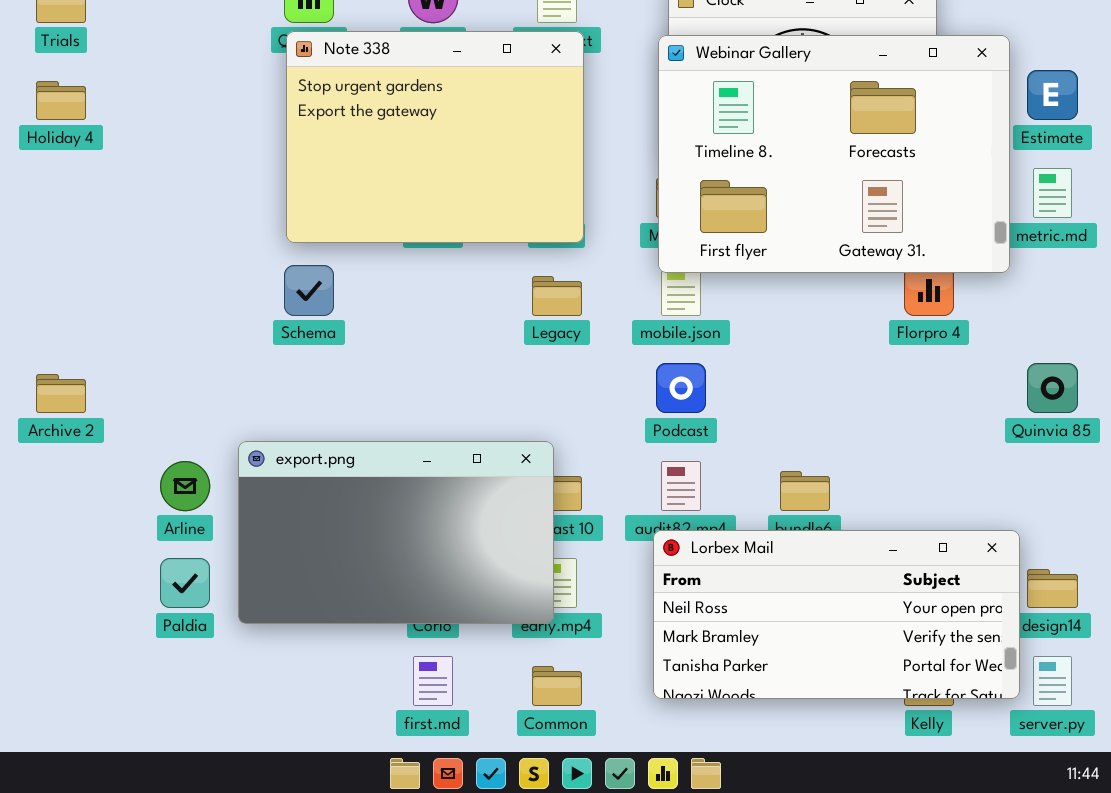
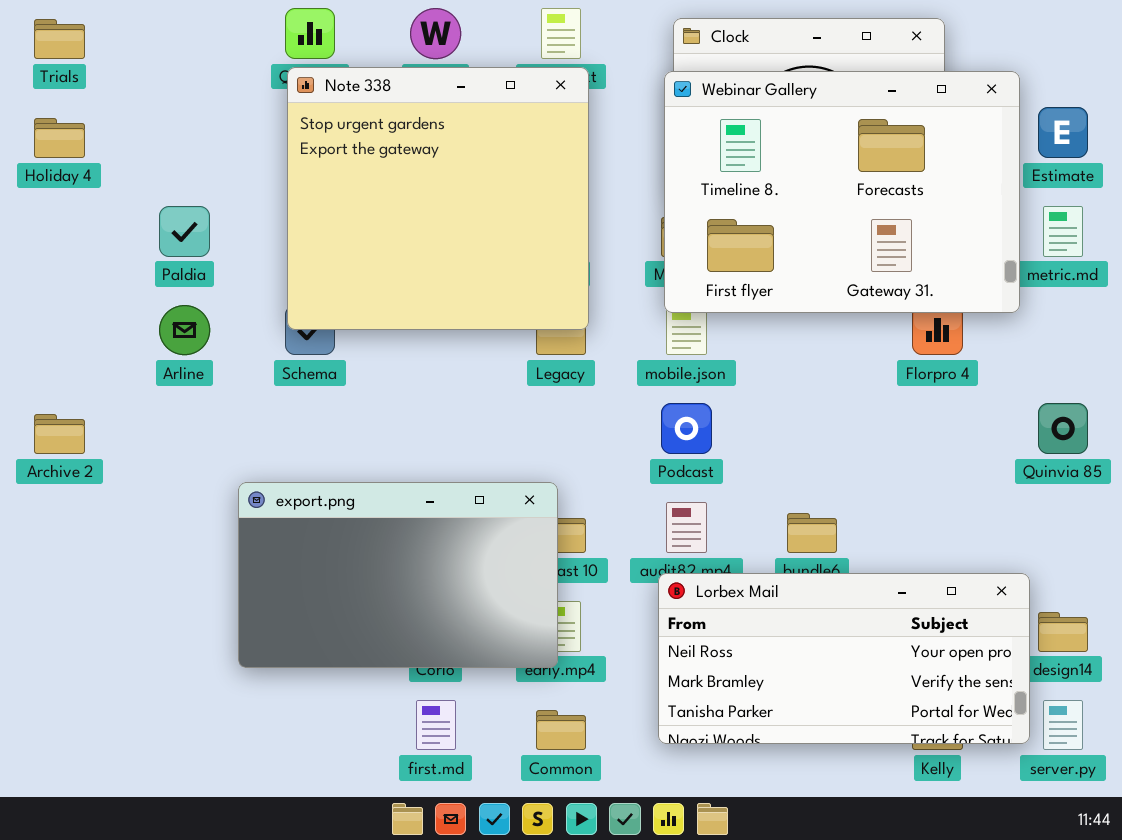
Note 338: [286,31,584,243] -> [287,67,589,330], resized
Arline: [160,461,210,511] -> [159,305,210,355], moved
Paldia: [160,558,210,608] -> [159,206,210,257], moved

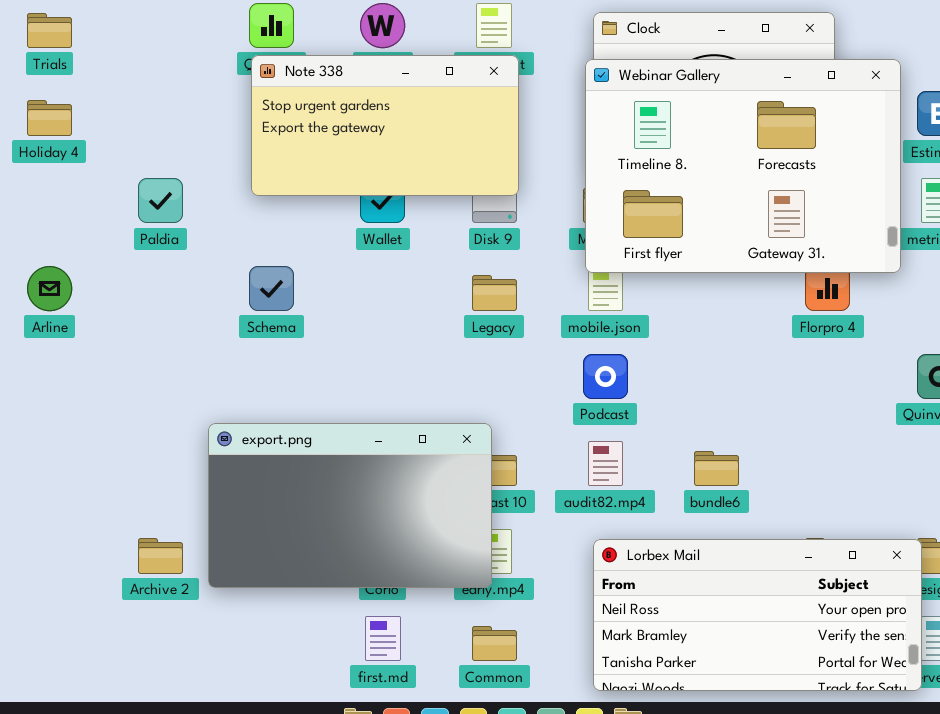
Note 338: [287,67,589,330] -> [251,55,519,196], resized
Arline: [159,305,210,355] -> [27,266,72,311], moved
Archive 2: [34,414,85,454] -> [138,538,183,574], moved
Lorbex Mail: [658,573,1030,744] -> [593,539,922,691], moved

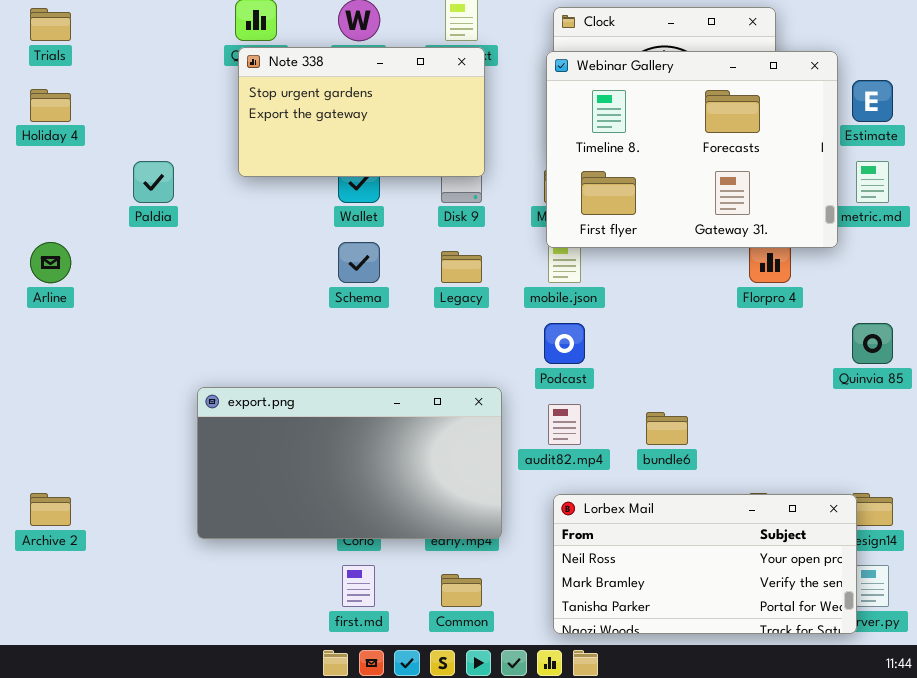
Schema: [249,266,294,311] -> [338,242,380,283], moved
export.png: [208,423,492,588] -> [197,387,502,539], resized
Archive 2: [138,538,183,574] -> [30,493,71,526], moved

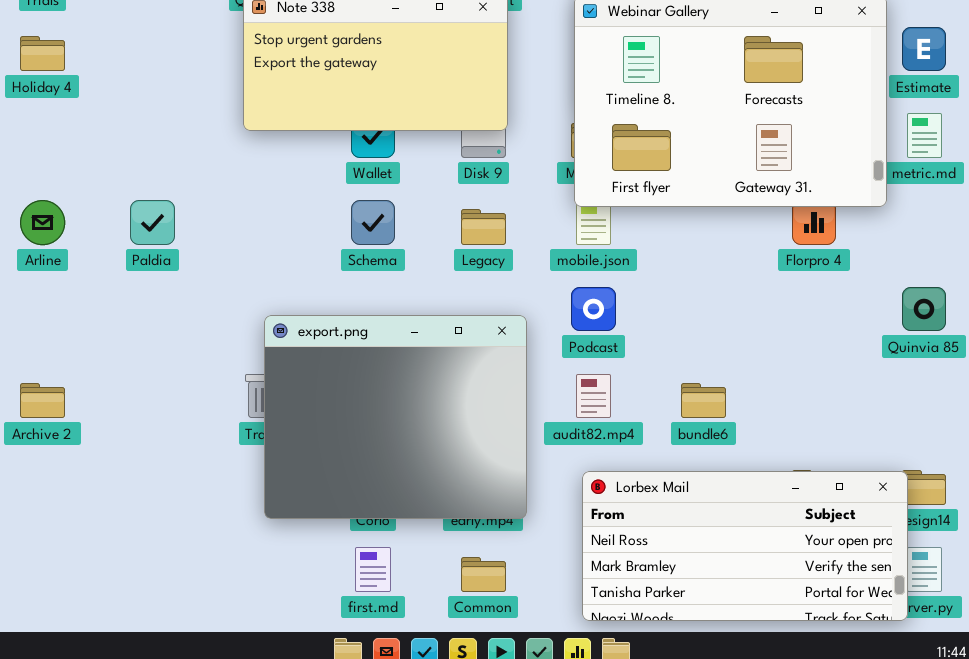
Paldia: [133,161,174,203] -> [130,200,175,245], moved
export.png: [197,387,502,539] -> [264,315,527,519], resized
Archive 2: [30,493,71,526] -> [20,383,65,418], moved

